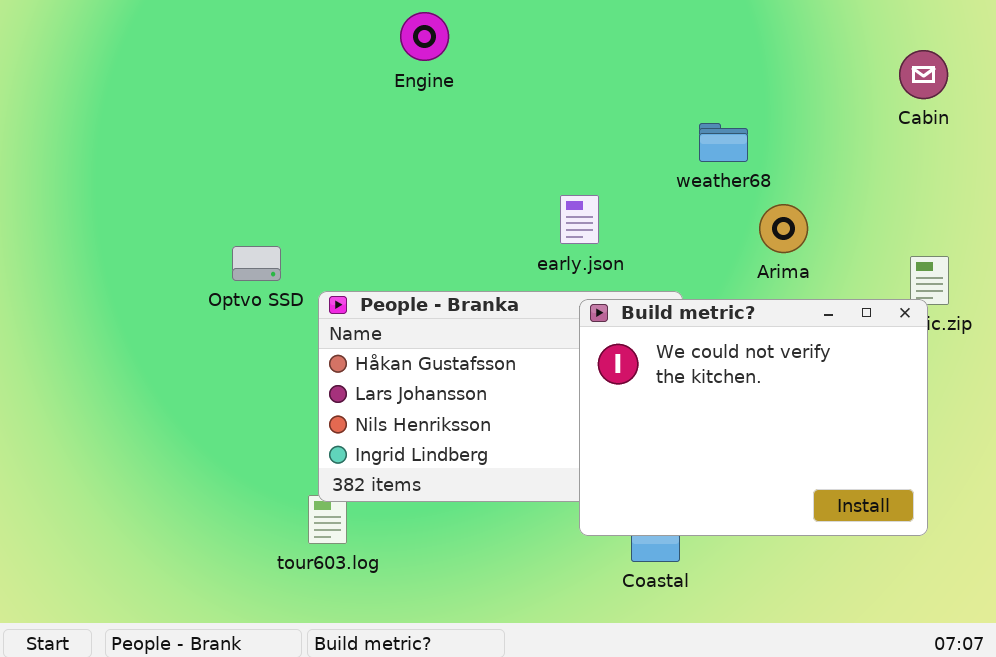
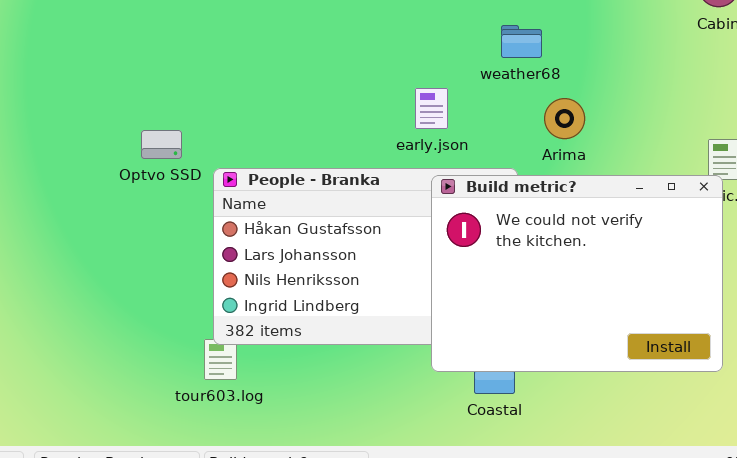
weather68: [699,123,748,162] -> [501,25,542,58], moved
Arima: [759,204,808,253] -> [544,98,585,139], moved

